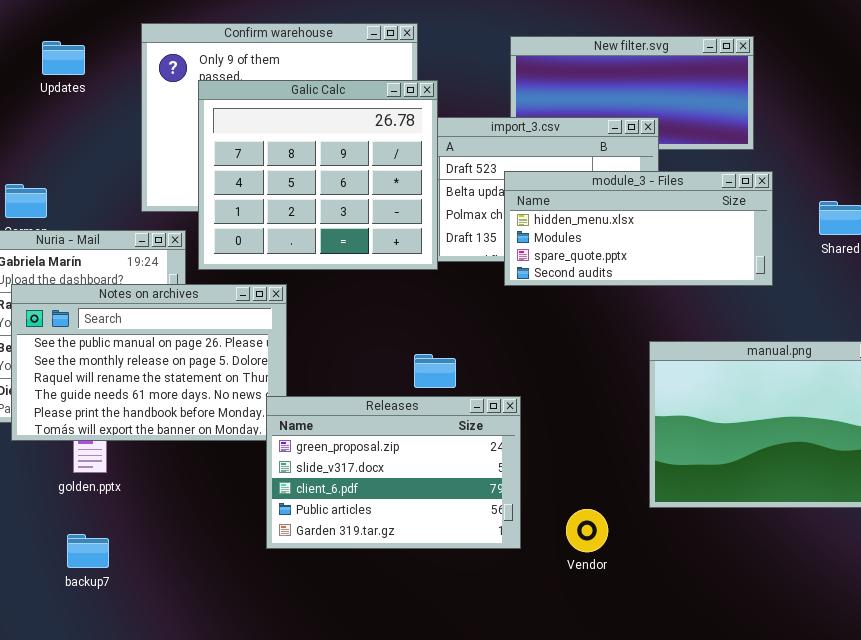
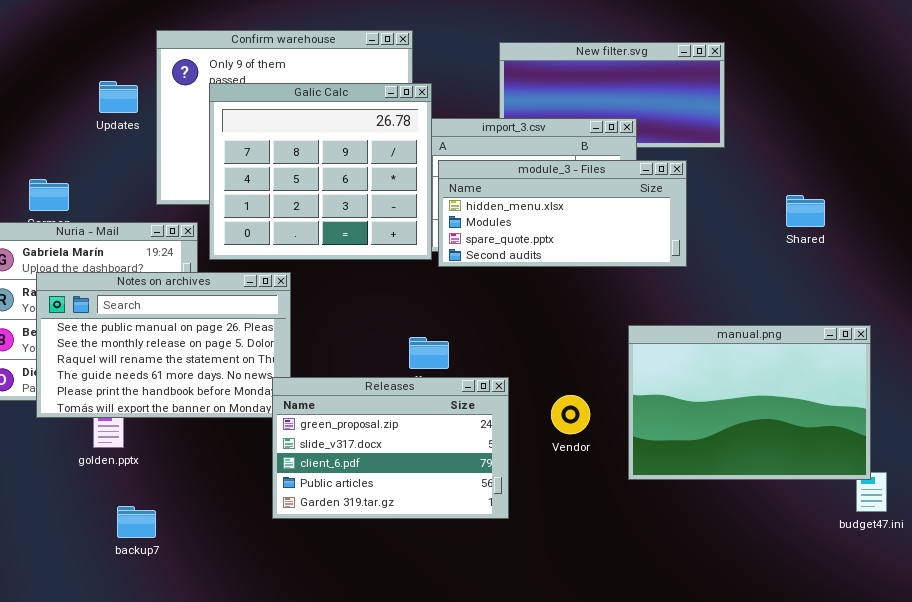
Updates: [42,41,85,75] -> [99,81,138,113], moved
module_3 - Files: [504,171,773,286] -> [438,160,687,267], moved
Vendor: [566,509,608,552] -> [551,395,590,434], moved
backup7: [67,534,109,568] -> [117,506,156,538], moved

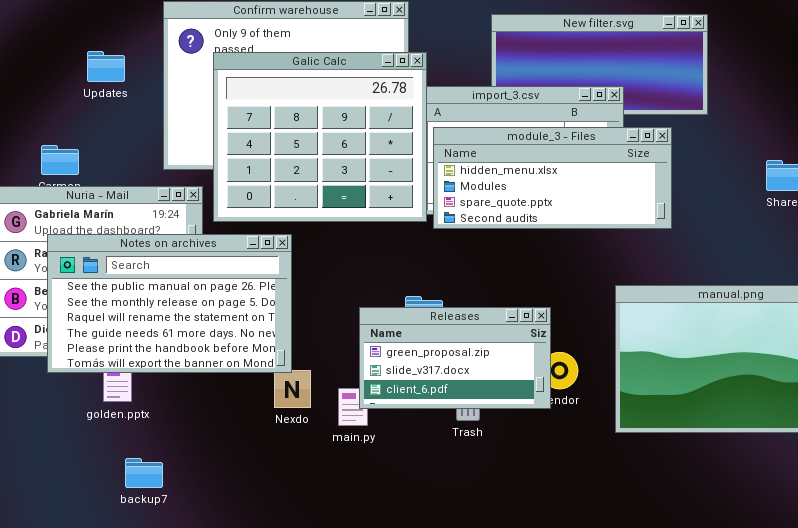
Updates: [99,81,138,113] -> [87,51,125,82], moved
Releases: [272,377,509,519] -> [359,307,551,409], moved, resized

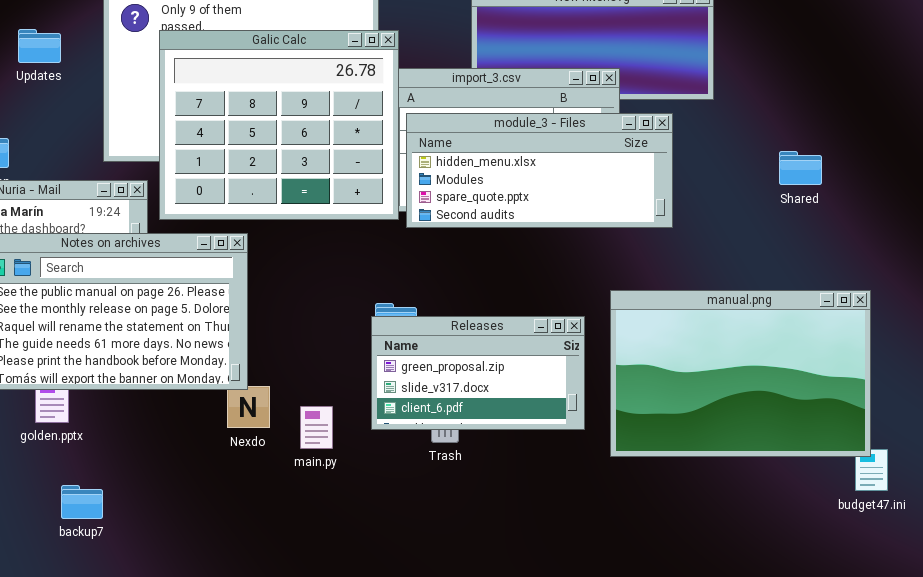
Releases: [359,307,551,409] -> [371,316,585,430], moved

